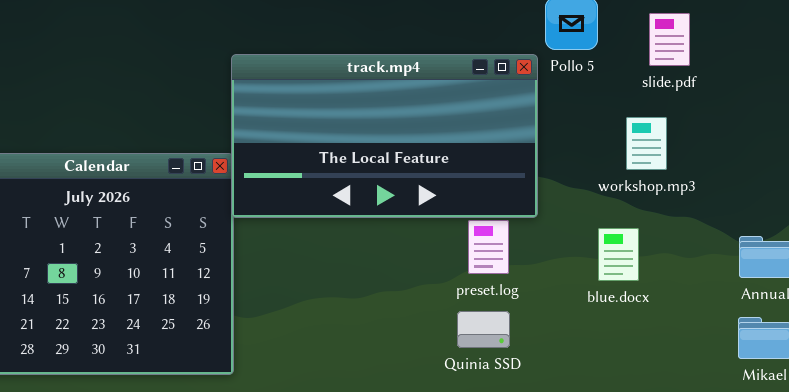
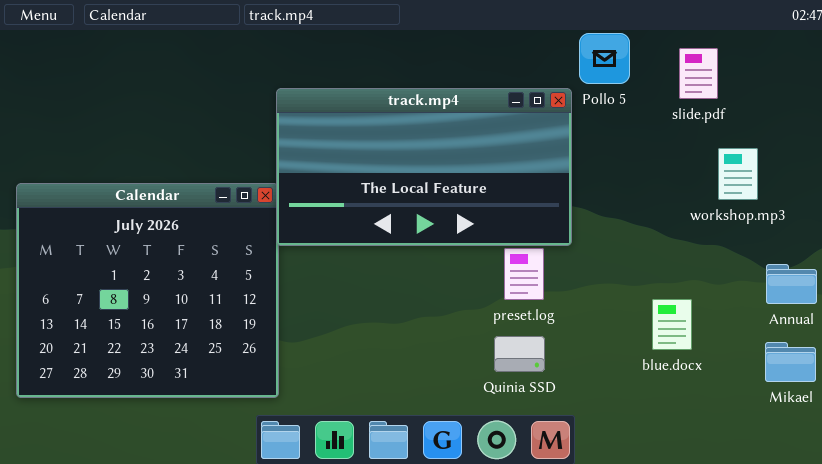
workshop.mp3: [626,117,667,170] -> [718,148,758,200], moved
blue.docx: [598,228,639,281] -> [652,299,692,350], moved

